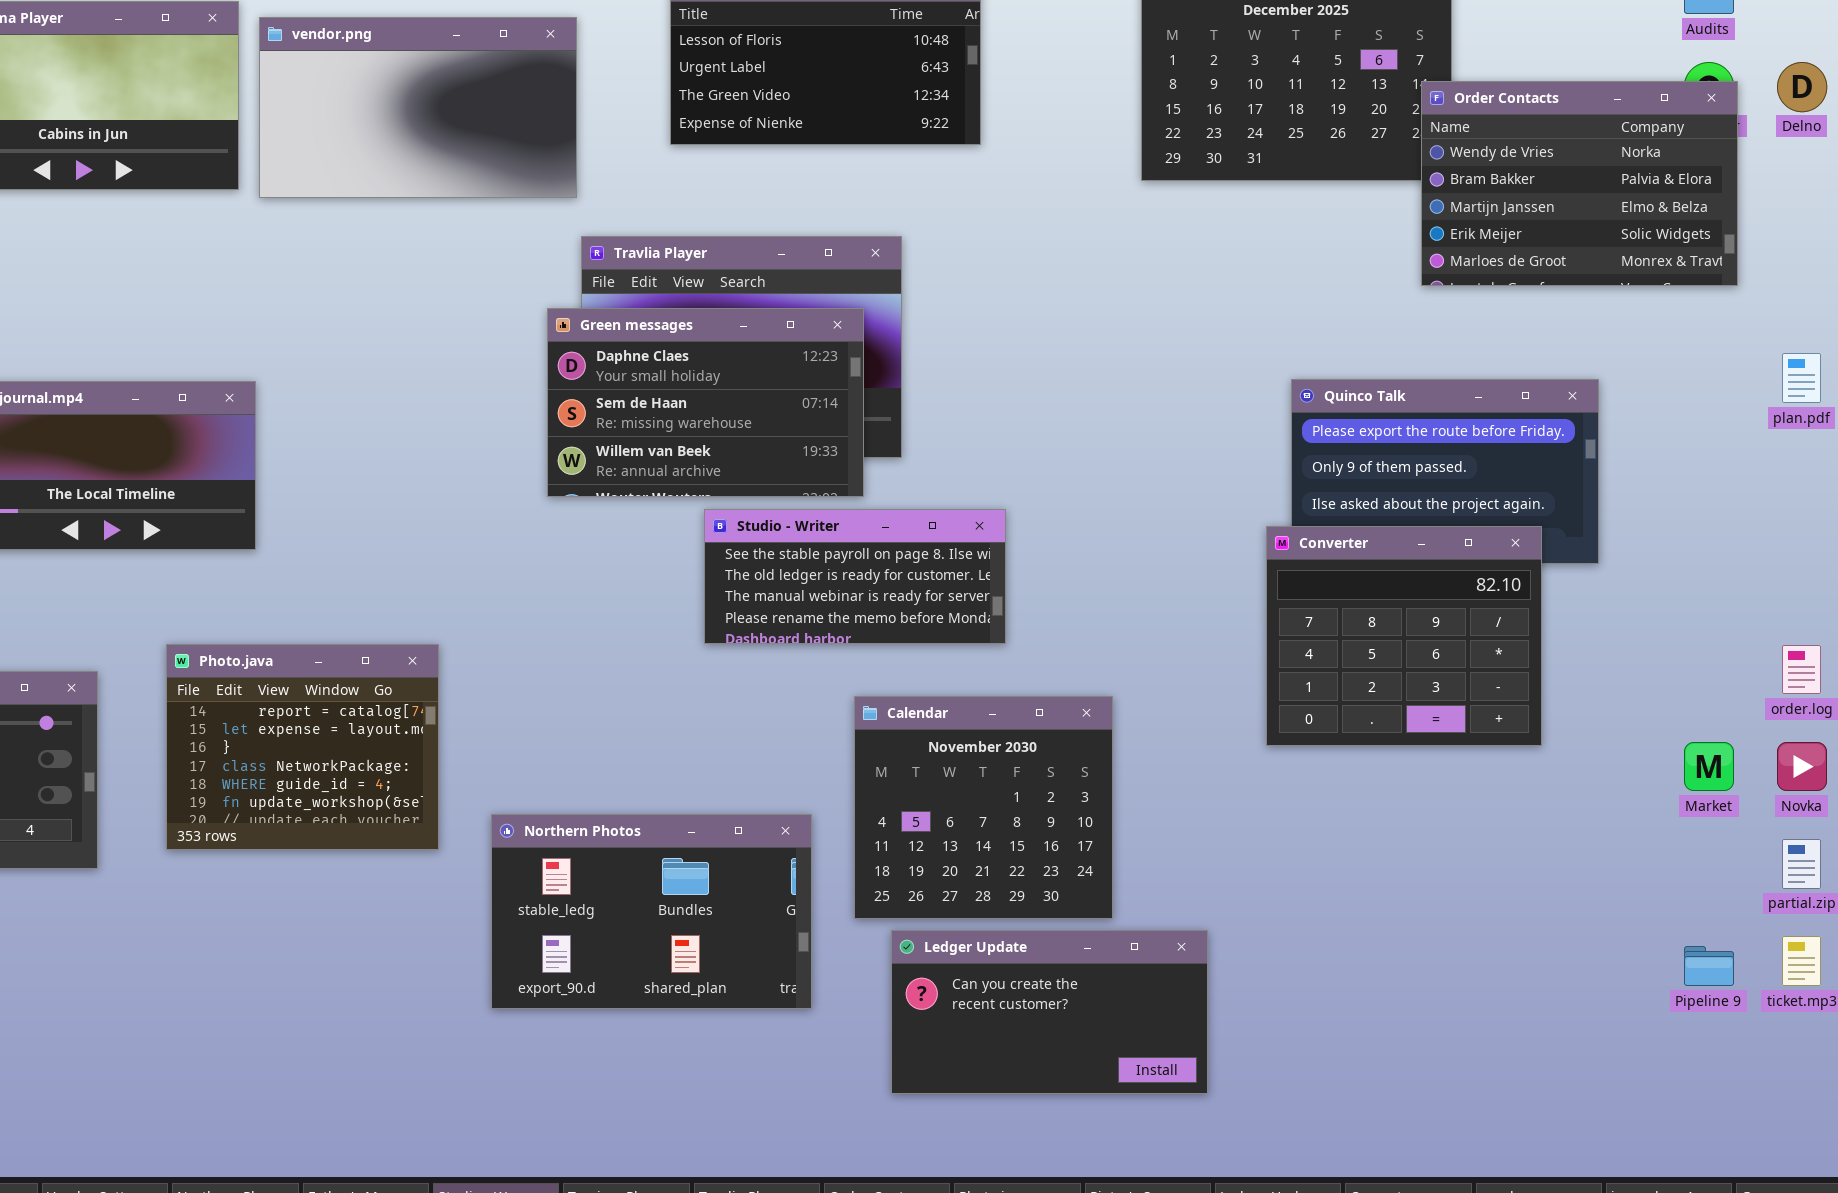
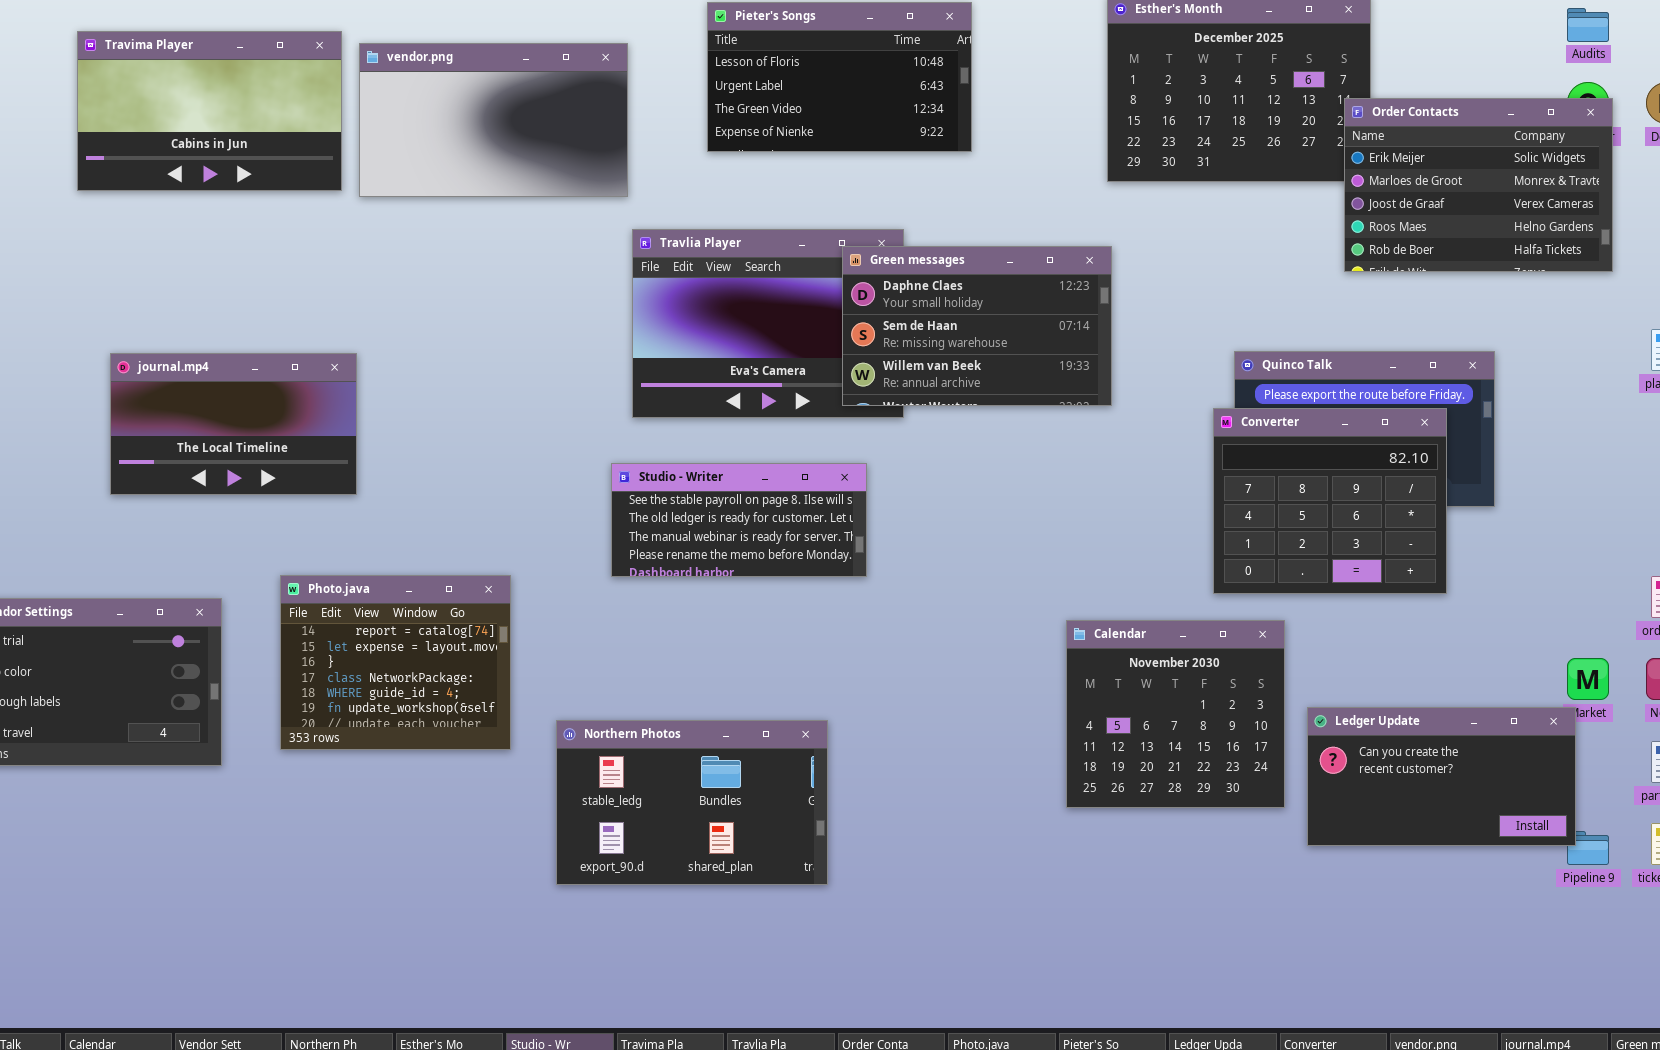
Order Contacts: [1421,81,1738,286] -> [1344,98,1613,272], scrolled down 3 rows
Green messages: [547,308,864,497] -> [842,246,1112,406], moved
Studio - Writer: [704,509,1006,644] -> [611,463,867,577], moved
Converter: [1266,526,1542,746] -> [1213,408,1447,594], moved
Calendar: [854,696,1113,919] -> [1066,620,1285,808], moved
Ledger Update: [891,930,1208,1094] -> [1307,707,1576,846], moved

